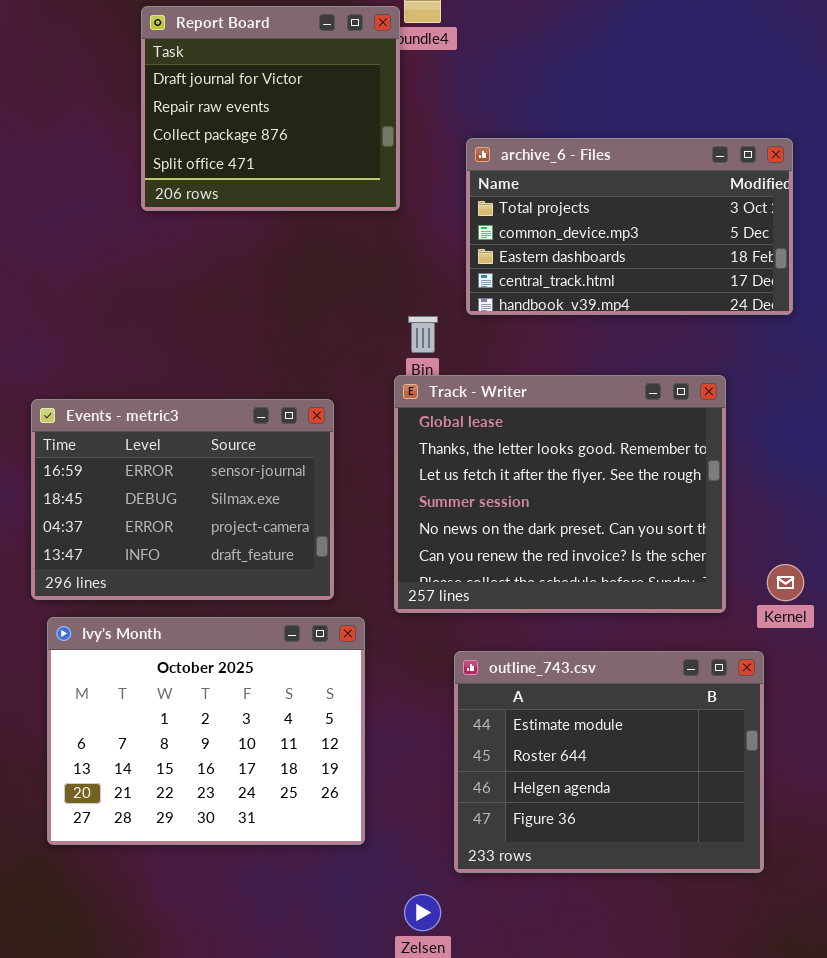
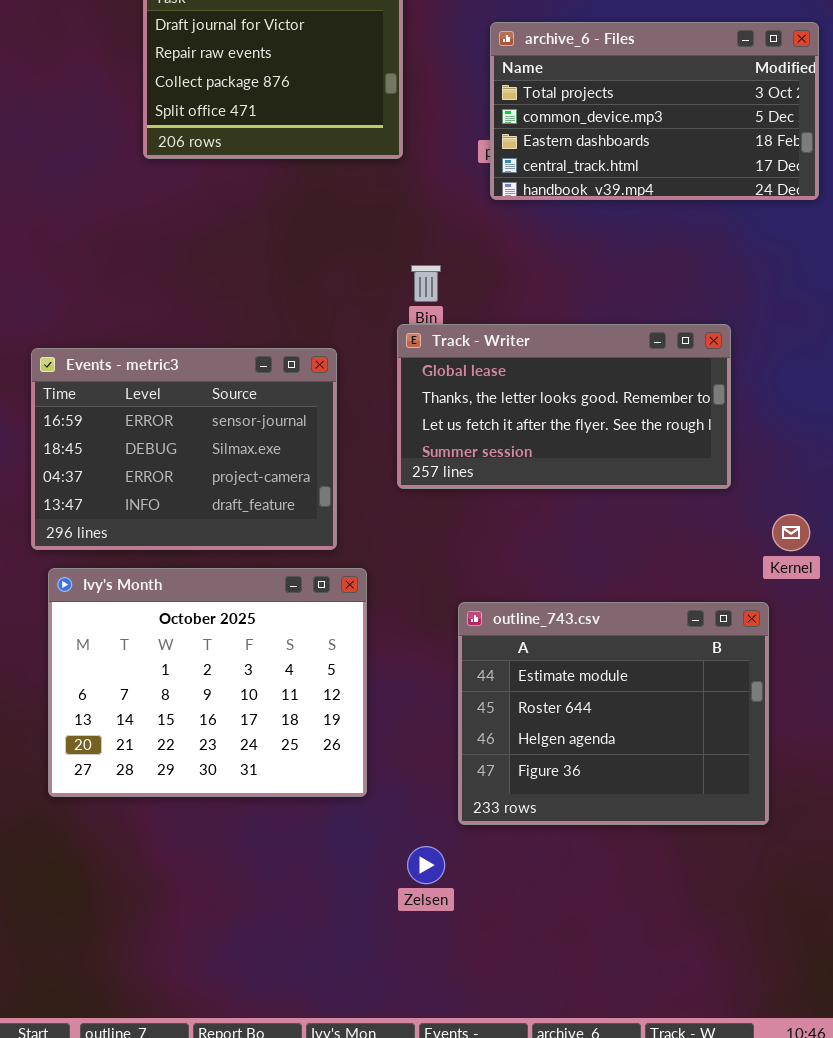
archive_6 - Files: [466,138,793,315] -> [490,22,819,200], moved
Track - Writer: [394,375,726,613] -> [397,324,731,489], resized

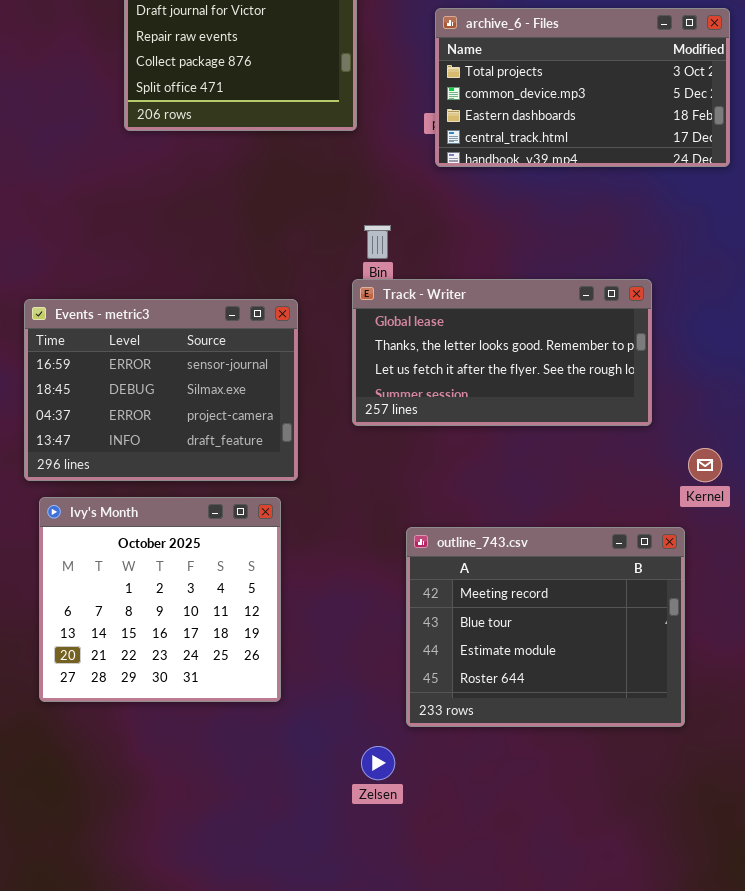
Ivy's Month: [48,568,367,797] -> [39,497,281,702], resized
outline_743.csv: [458,602,769,825] -> [406,527,685,727], scrolled up 2 rows

